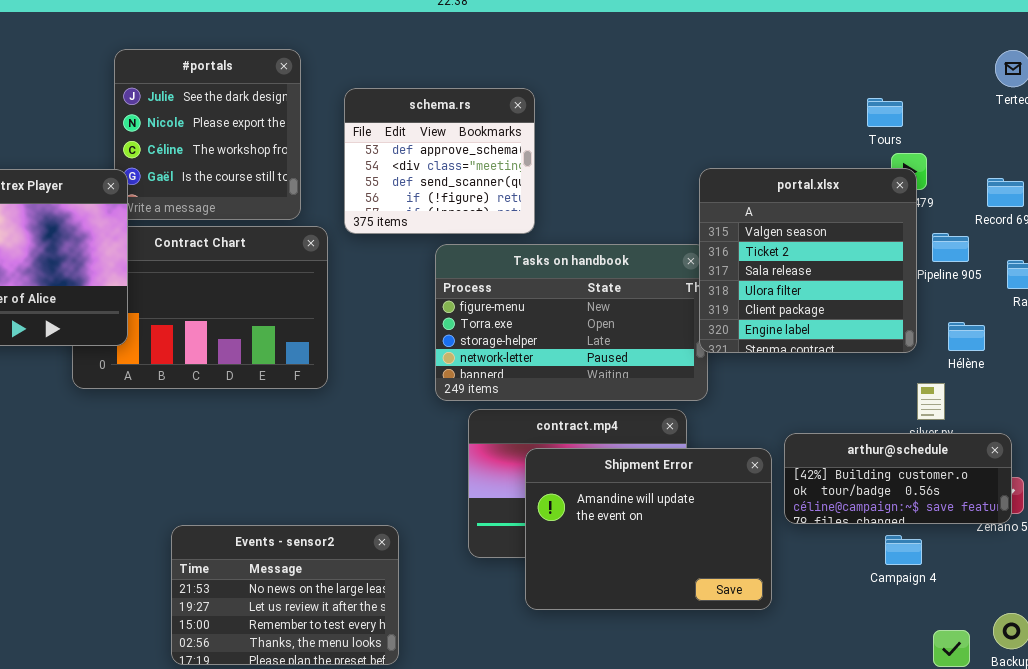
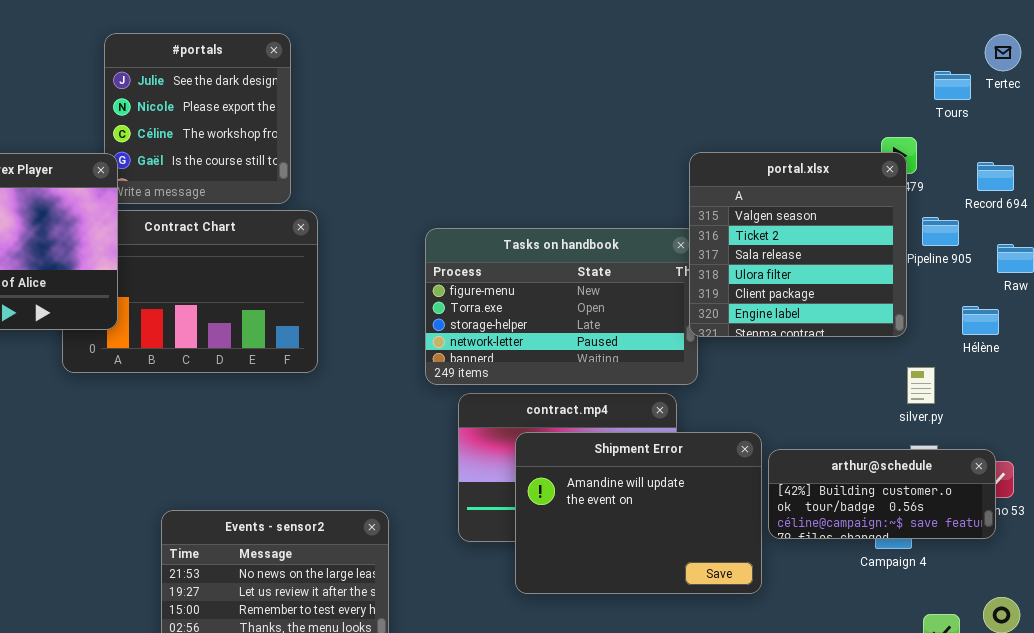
schema.rs: [344,88,535,234] -> none, closed
Tours: [867,98,903,127] -> [934,71,971,100], moved
Hélène: [948,322,985,351] -> [962,306,999,335], moved
arthur@schedule: [784,433,1012,524] -> [768,449,996,539], moved

